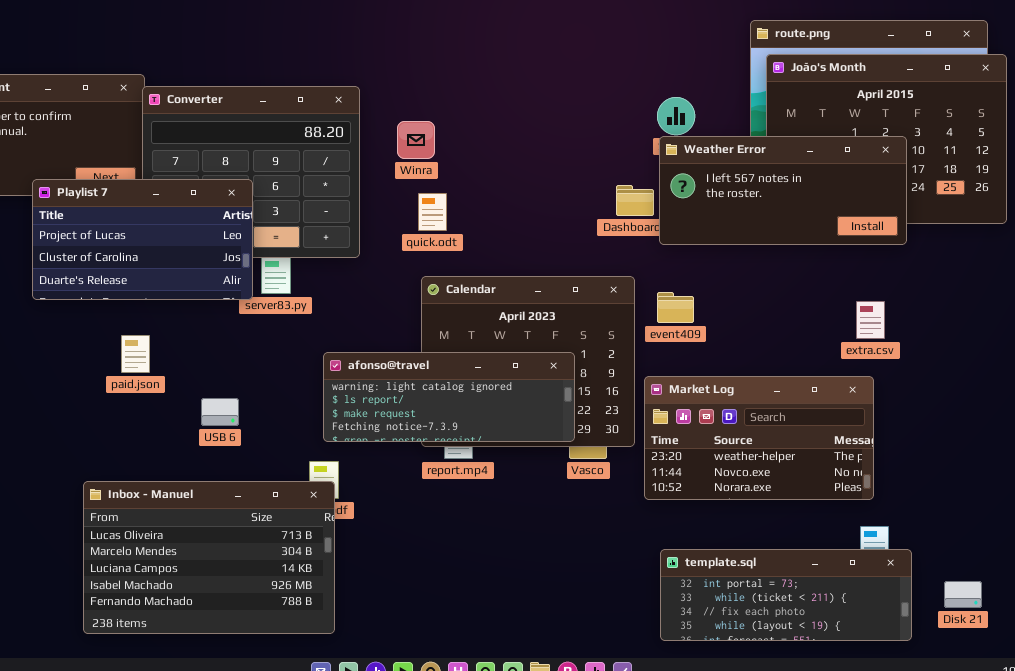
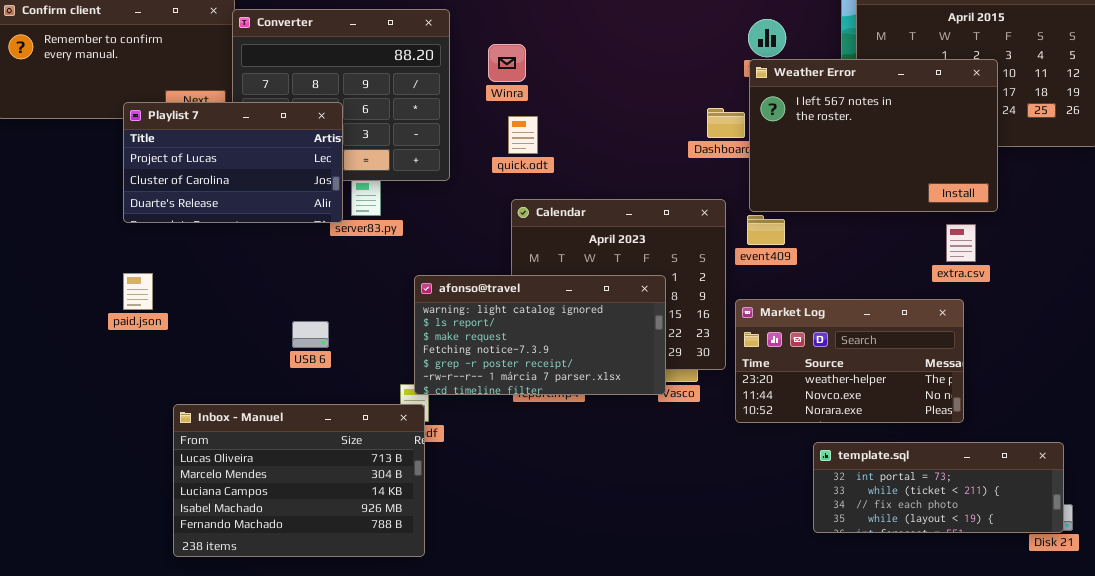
Weather Error: [659,136,907,245] -> [749,59,998,212], resized
paid.json: [121,335,150,373] -> [123,273,153,310], moved
afonso@travel: [323,352,575,442] -> [414,275,666,395], resized
template.sql: [660,549,912,641] -> [813,442,1064,533], moved

